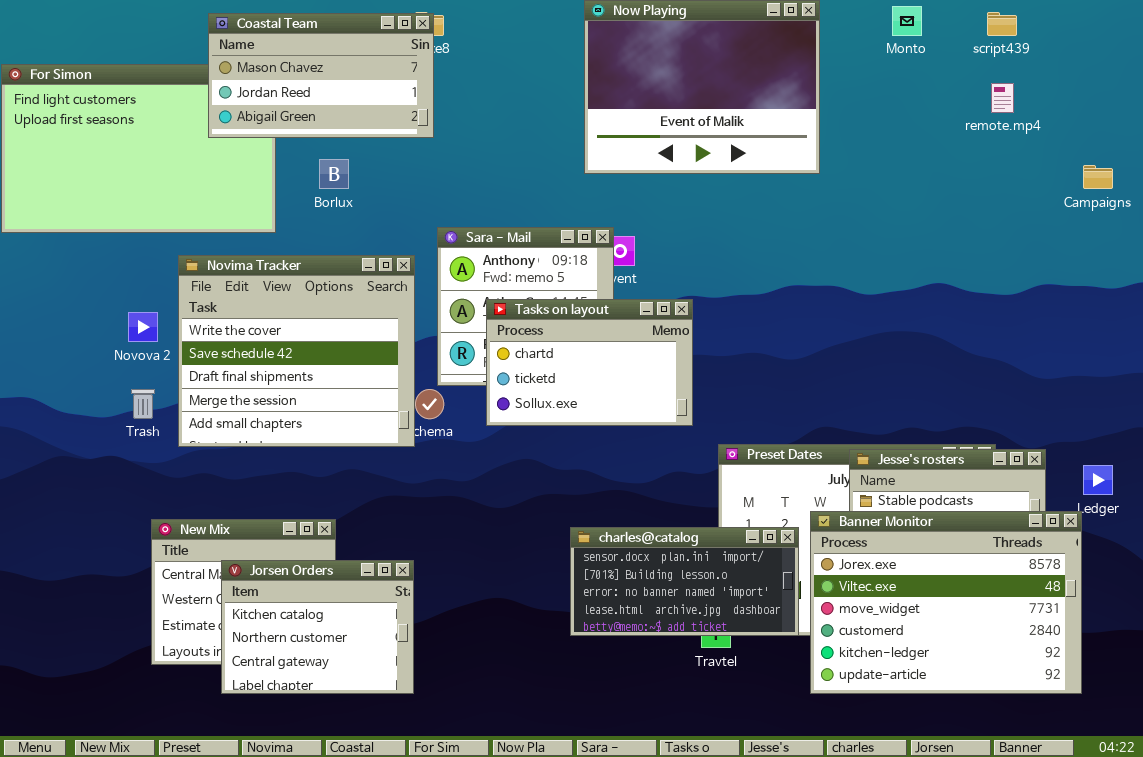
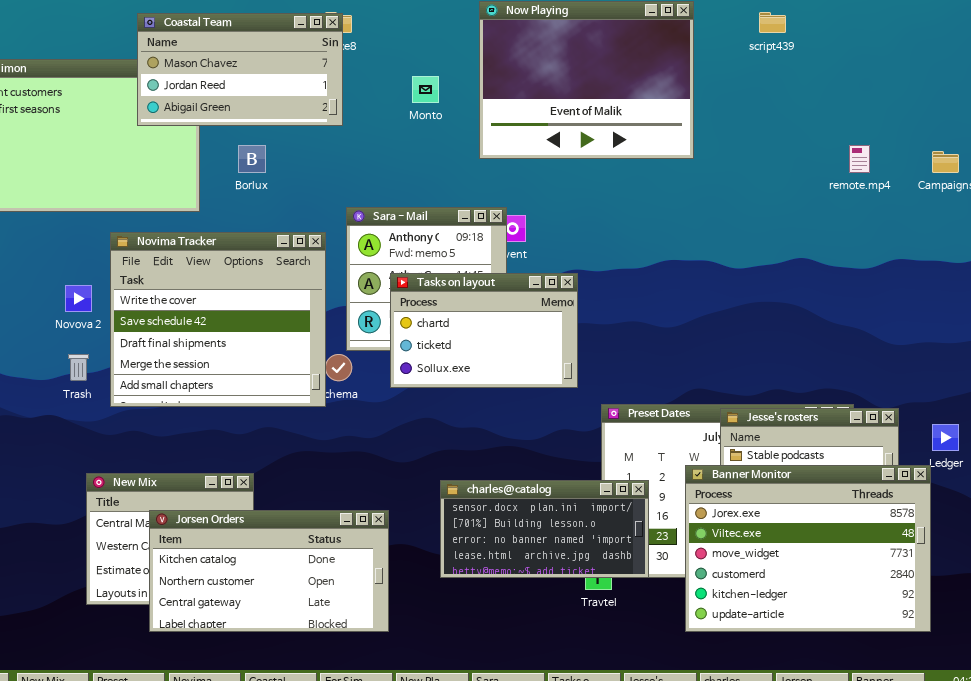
Monto: [892,6,922,36] -> [412,76,439,103], moved
script439: [987,12,1017,36] -> [759,12,786,33], moved
remote.mp4: [991,83,1014,113] -> [849,145,870,173], moved
charles@catalog: [570,527,799,636] -> [440,480,649,578], moved
Jorsen Orders: [221,560,414,694] -> [149,510,389,632], resized

